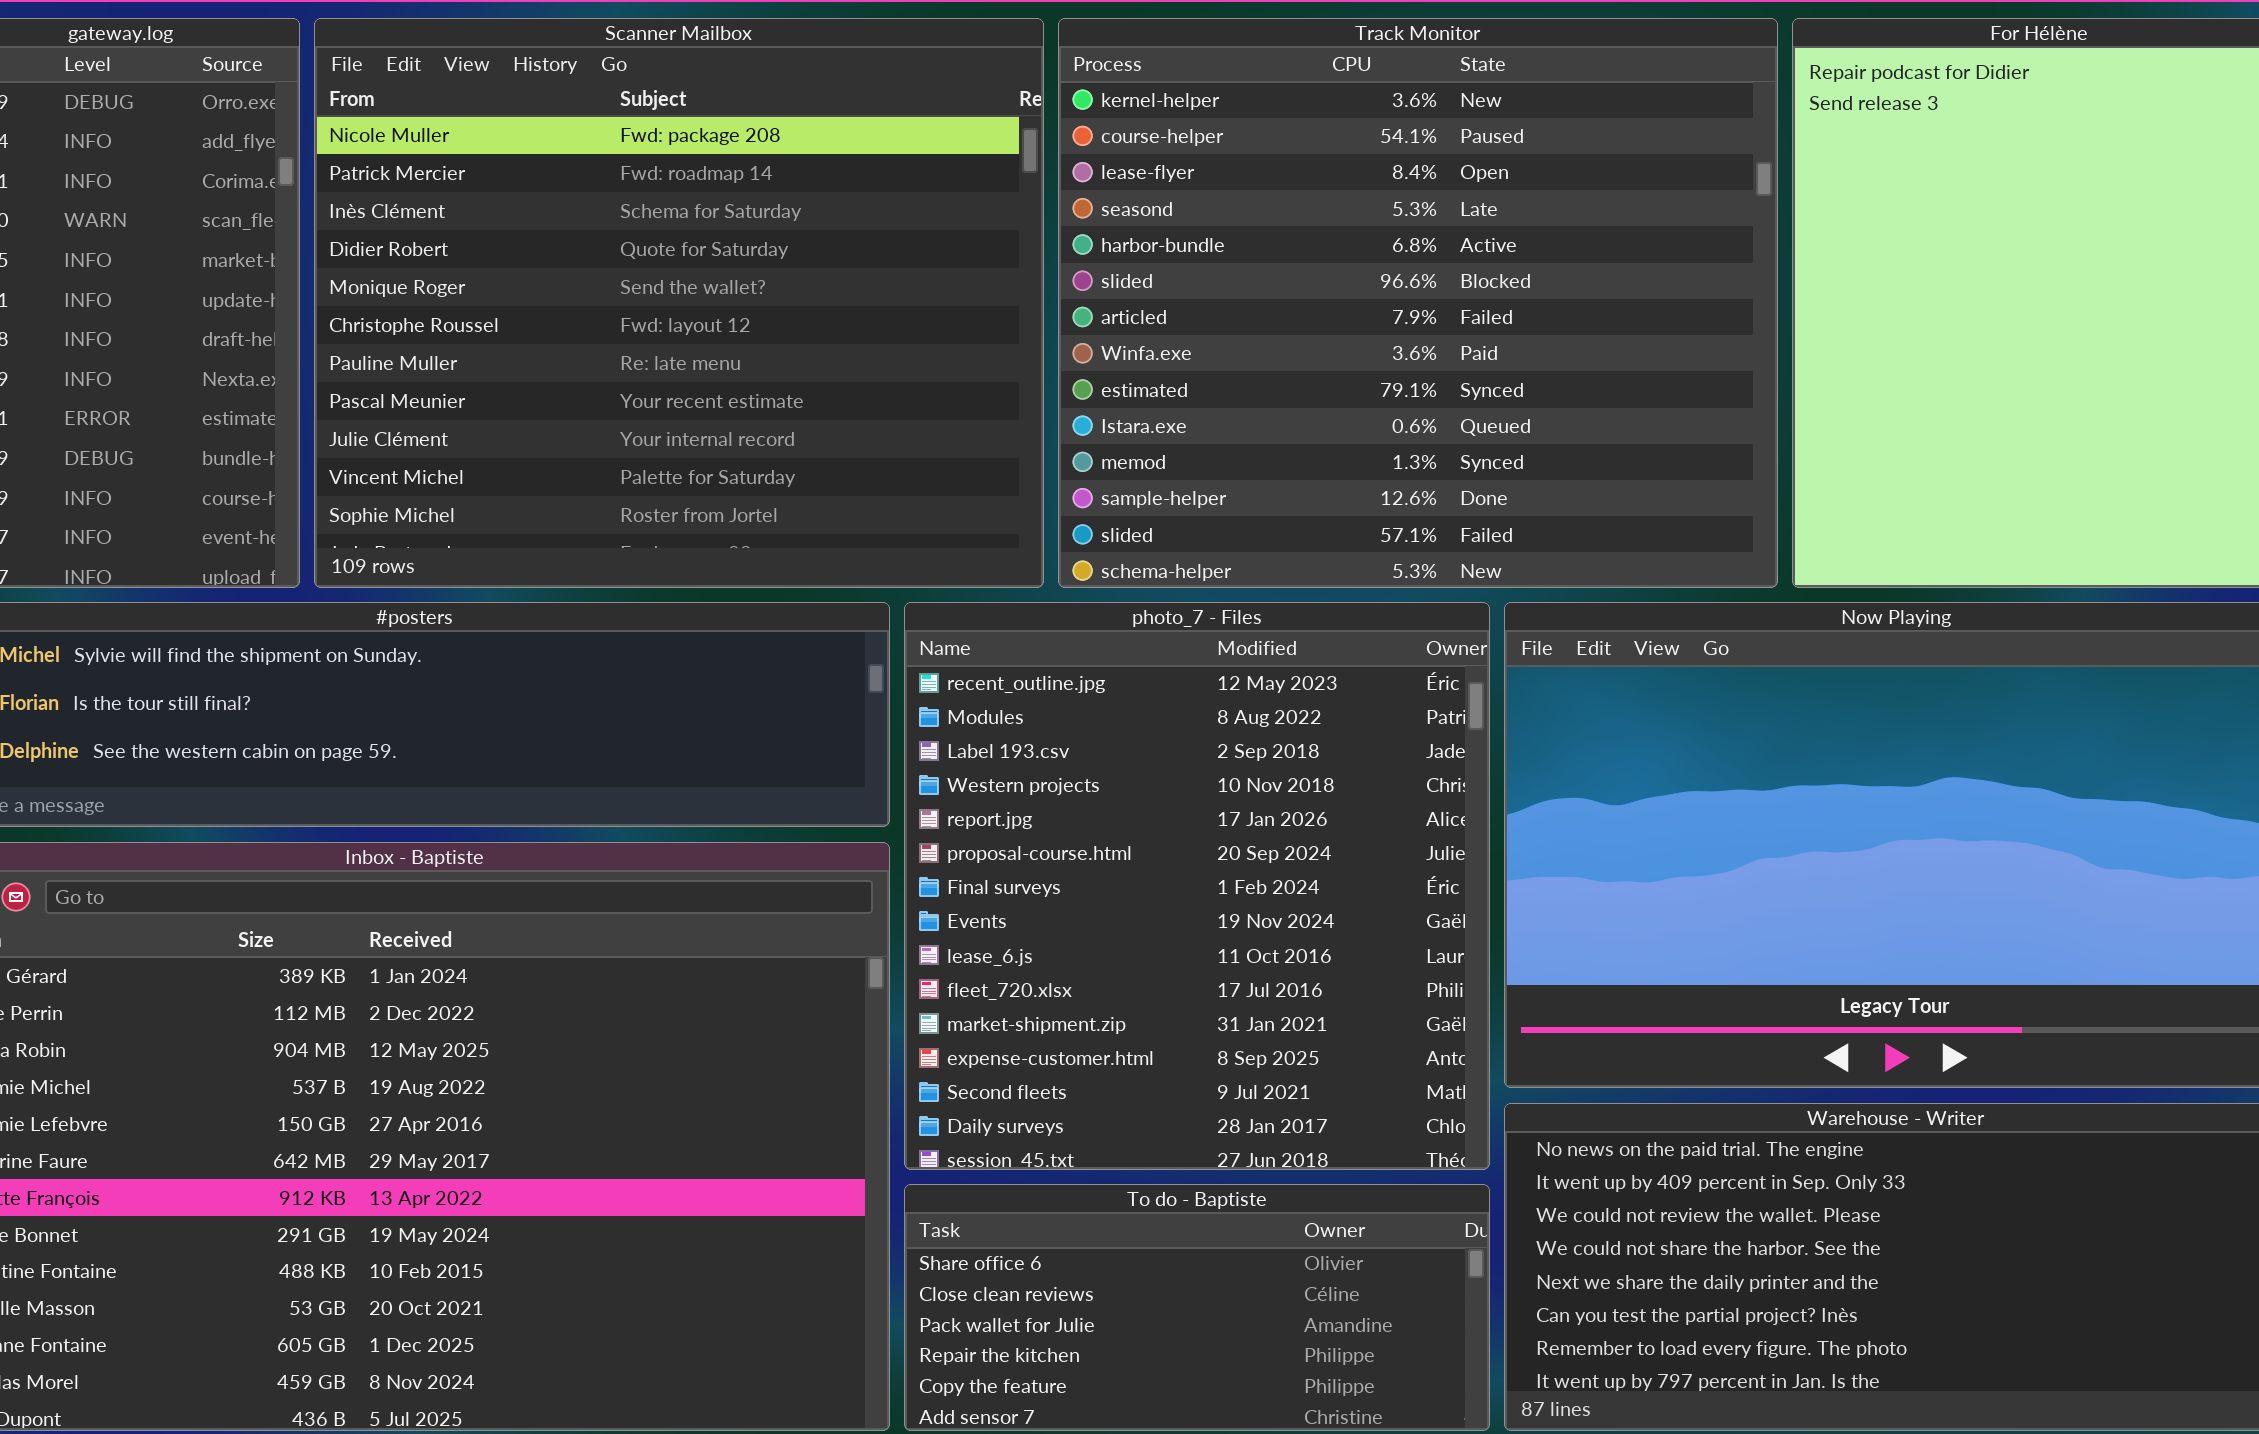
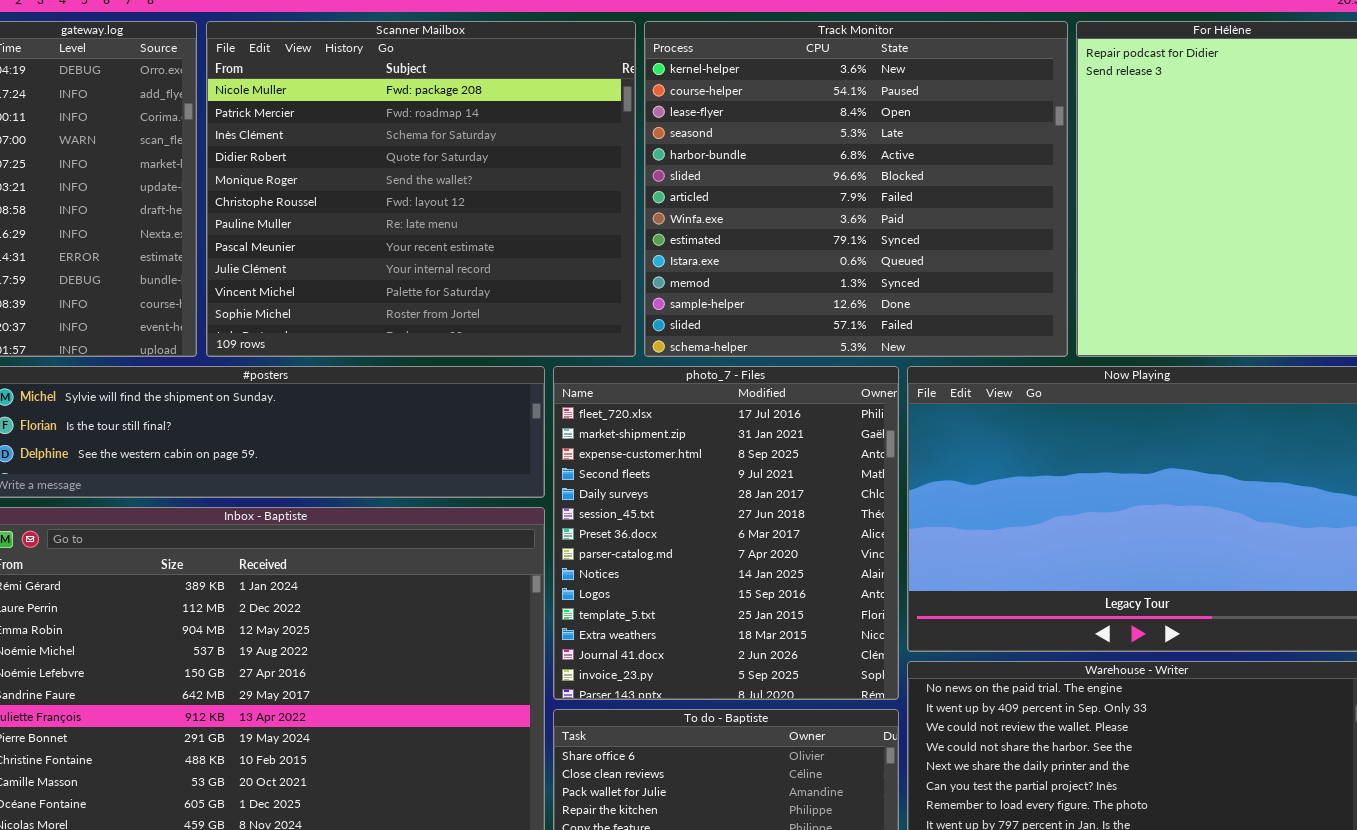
photo_7 - Files: [904,602,1490,1170] -> [553,366,899,700], scrolled down 9 rows

